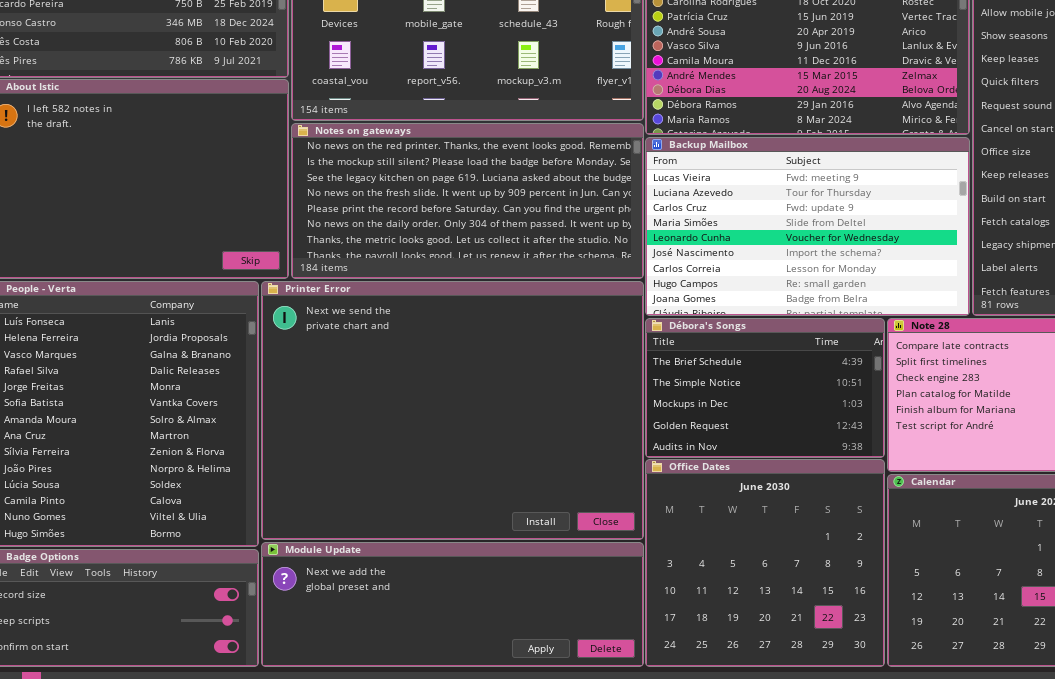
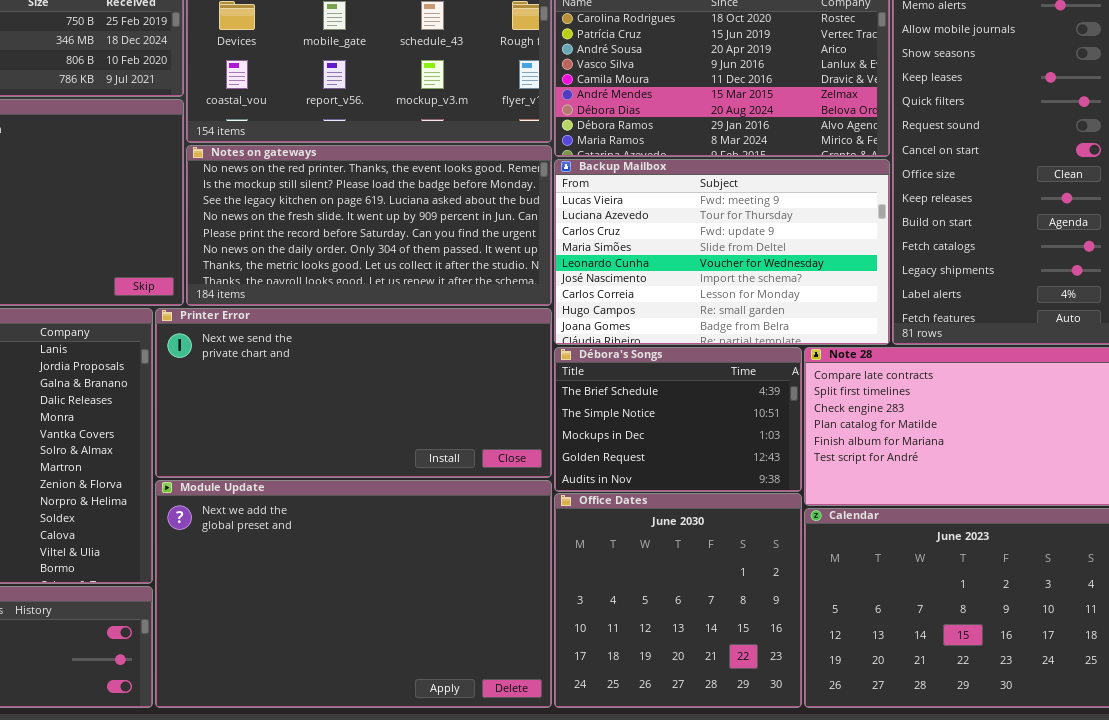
Printer Error: [261,281,644,540] -> [155,308,552,478], resized
Module Update: [261,542,644,667] -> [155,480,552,708], resized

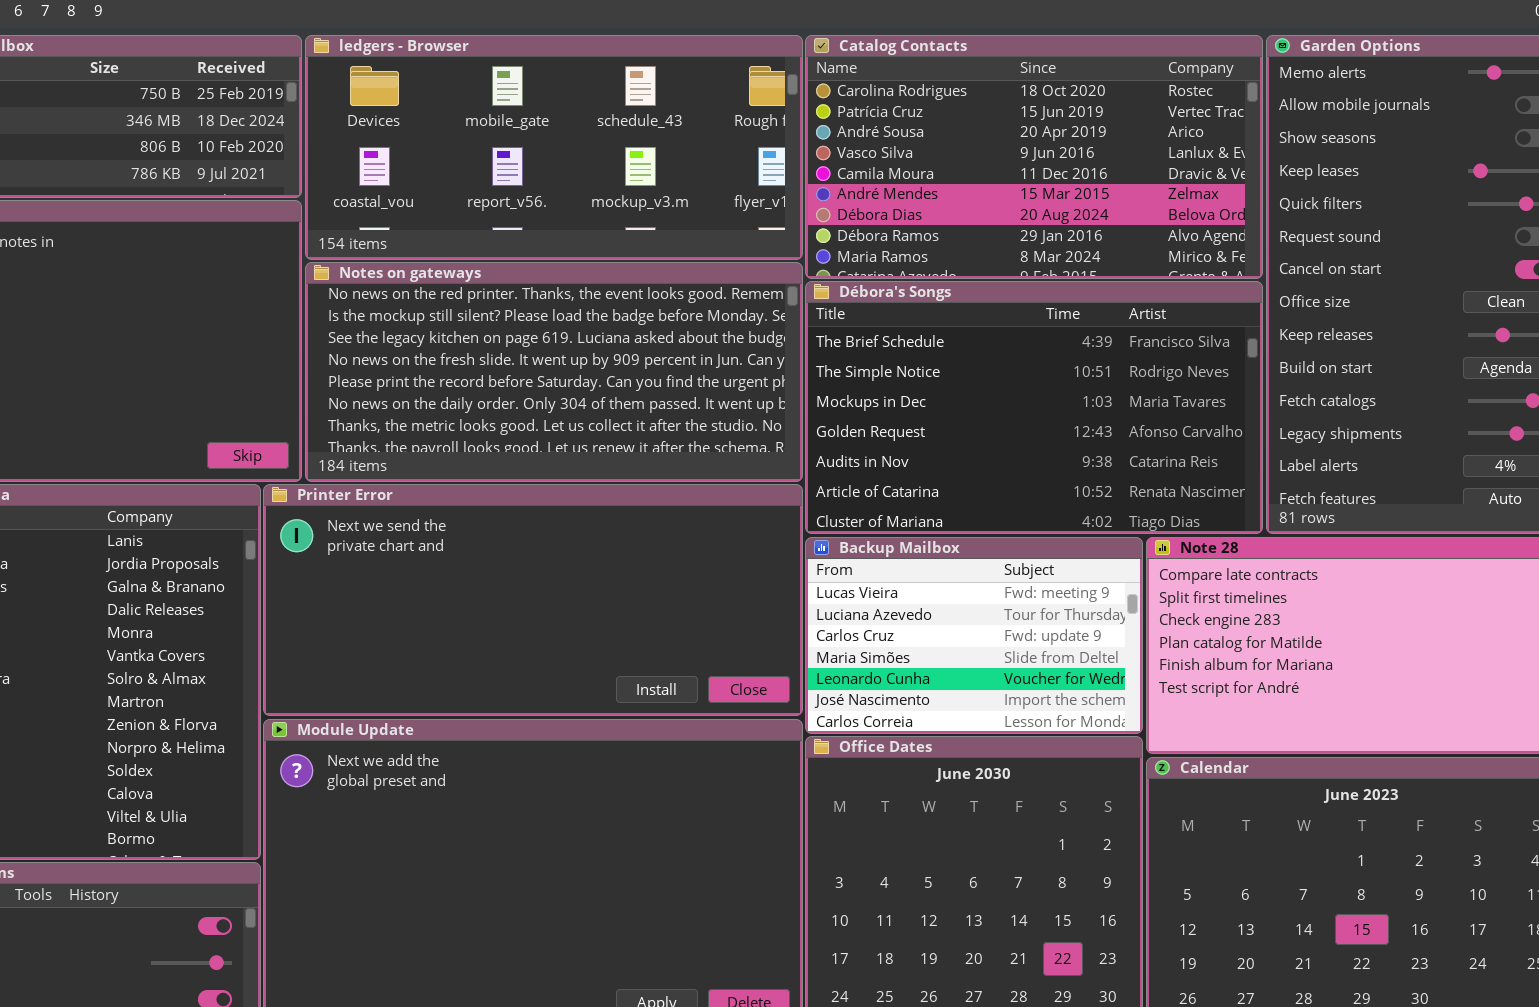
Backup Mailbox: [554,159,890,345] -> [805,537,1143,734], moved, resized
Débora's Songs: [554,347,802,492] -> [805,281,1263,534], moved, resized

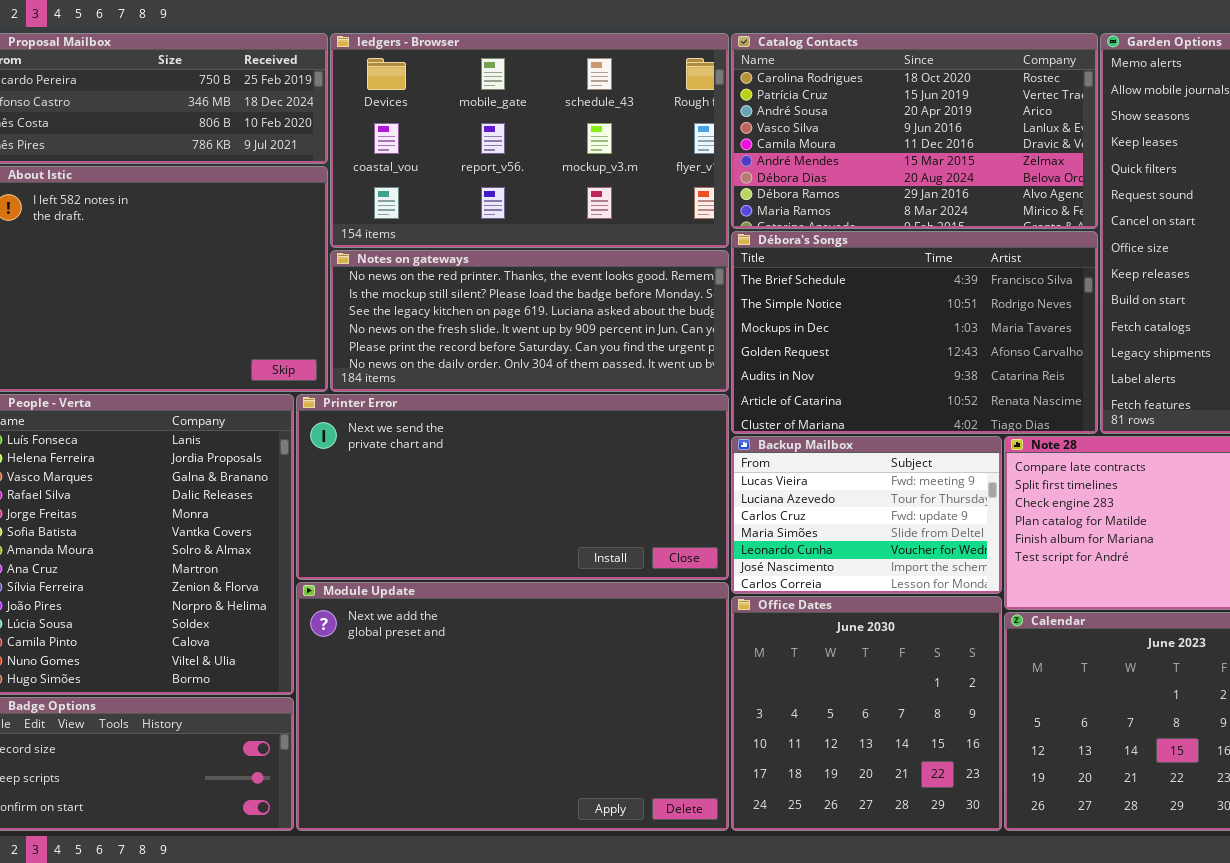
ledgers - Browser: [305,35,803,260] -> [330,33,729,248], resized
Notes on gateways: [305,262,803,482] -> [330,250,729,392], resized

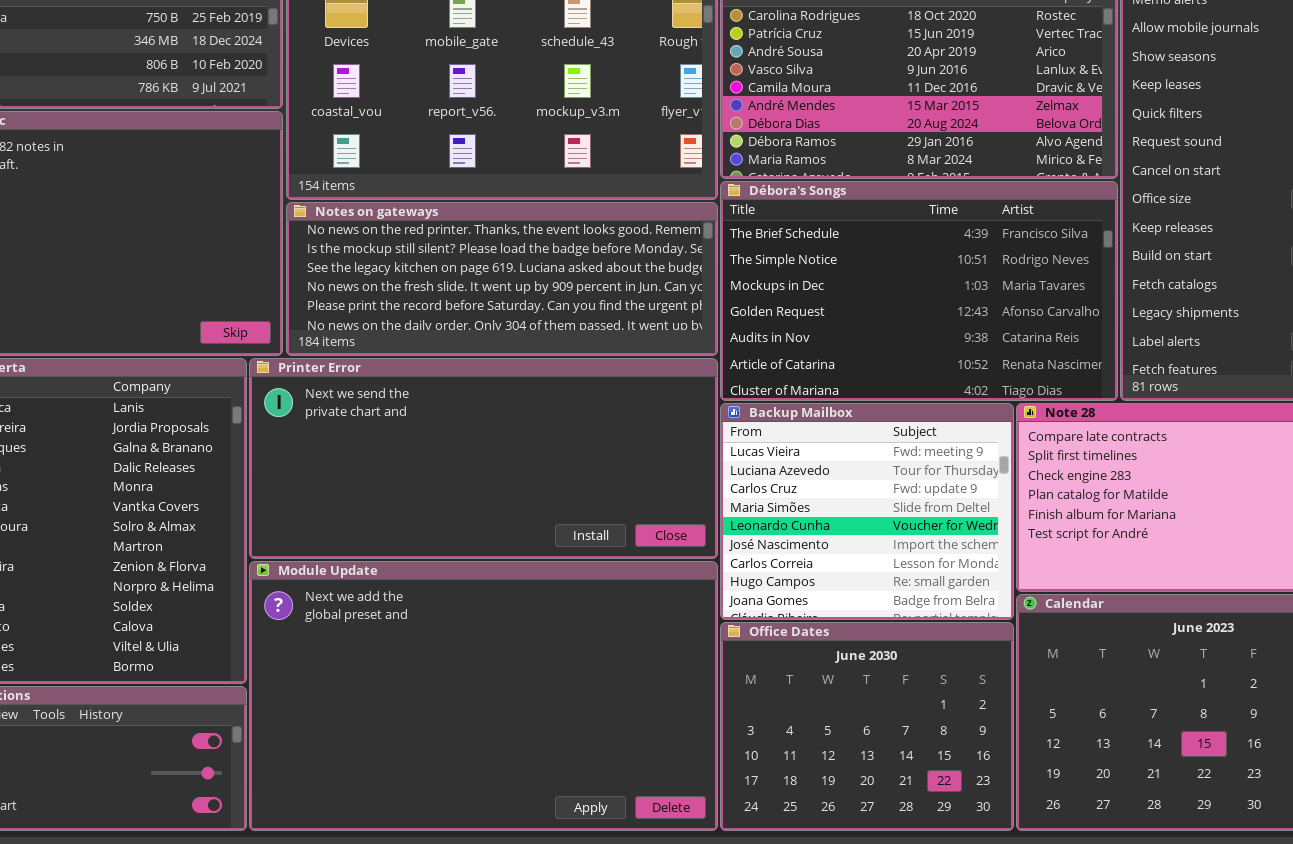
Backup Mailbox: [731,436,1002,594] -> [720,403,1014,620], resized
Office Dates: [731,596,1002,831] -> [720,622,1014,831], resized

